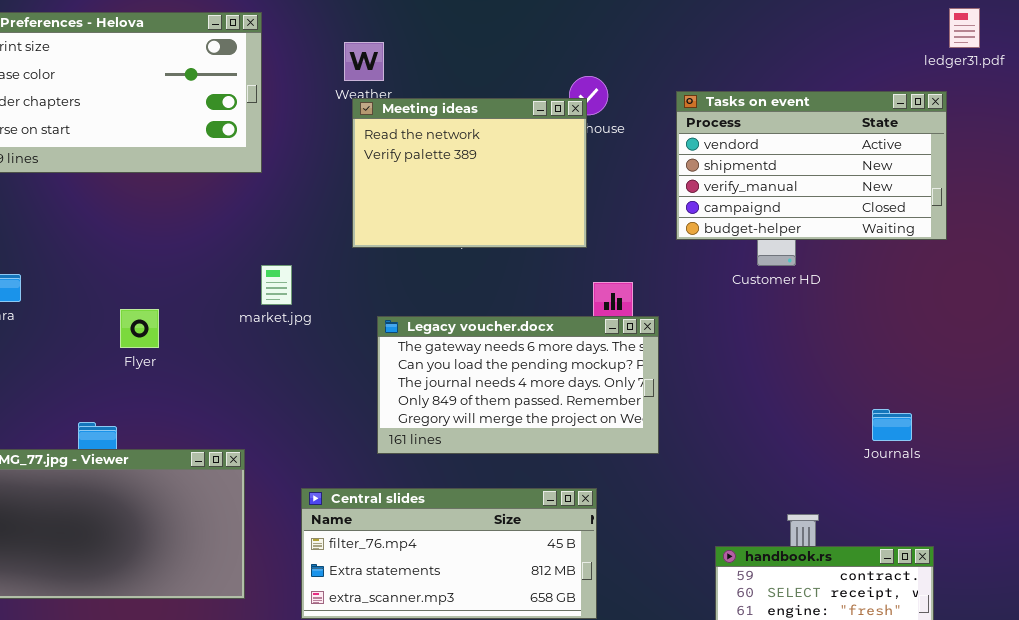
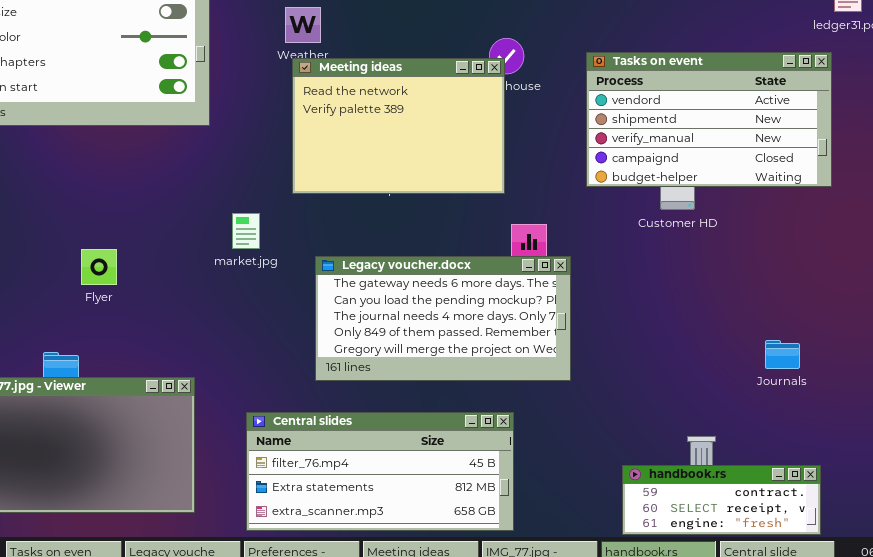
market.jpg: [261,265,292,305] -> [232,213,260,249], moved

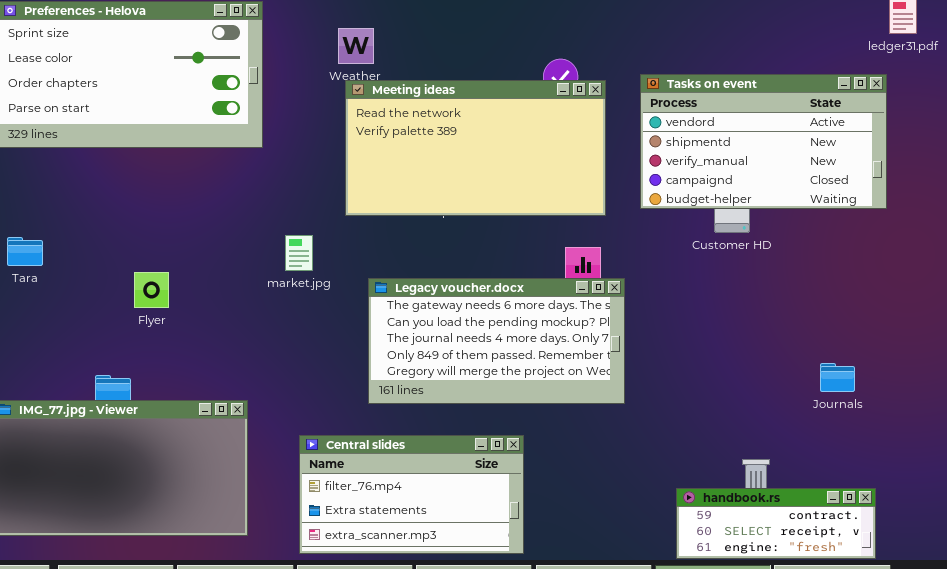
Meeting ideas: [292,58,505,194] -> [345,80,606,216], resized
Central slides: [246,412,514,531] -> [299,435,524,554], resized

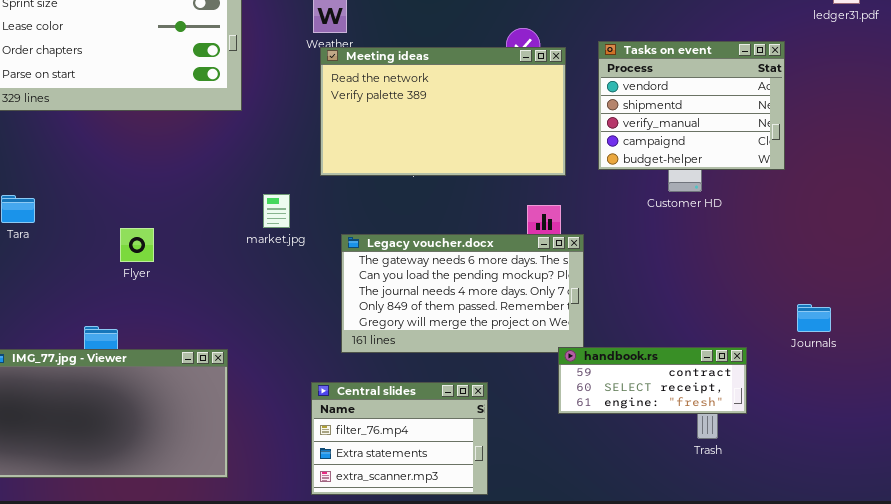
Tasks on event: [640,74,887,209] -> [598,41,785,170], resized
Journals: [820,363,855,392] -> [797,304,831,332], moved
Central slides: [299,435,524,554] -> [311,382,488,495], resized
handbook.rs: [676,488,876,559] -> [558,347,747,414], moved

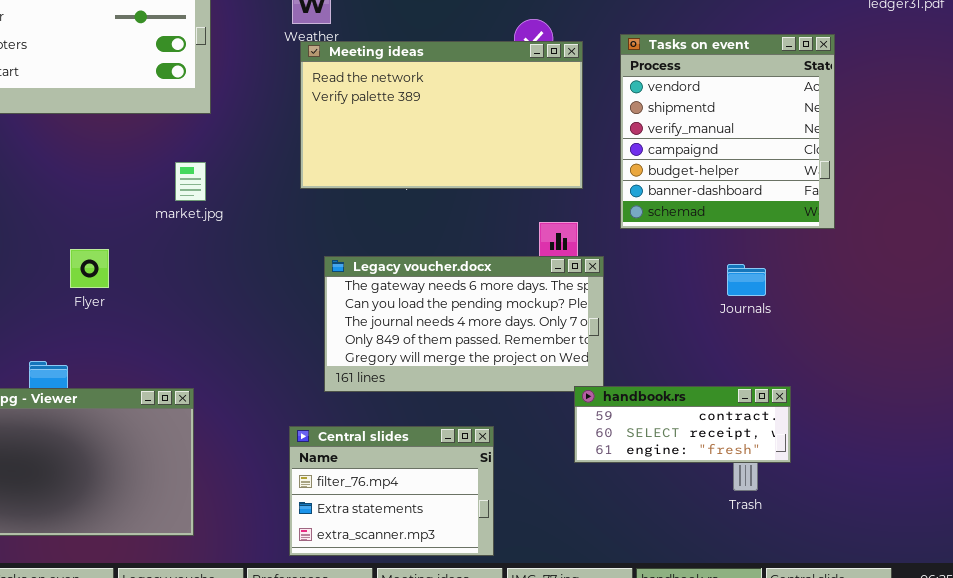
Tasks on event: [598,41,785,170] -> [620,34,835,229], resized
market.jpg: [263,194,290,228] -> [175,162,206,201], moved
Journals: [797,304,831,332] -> [727,264,766,296], moved

